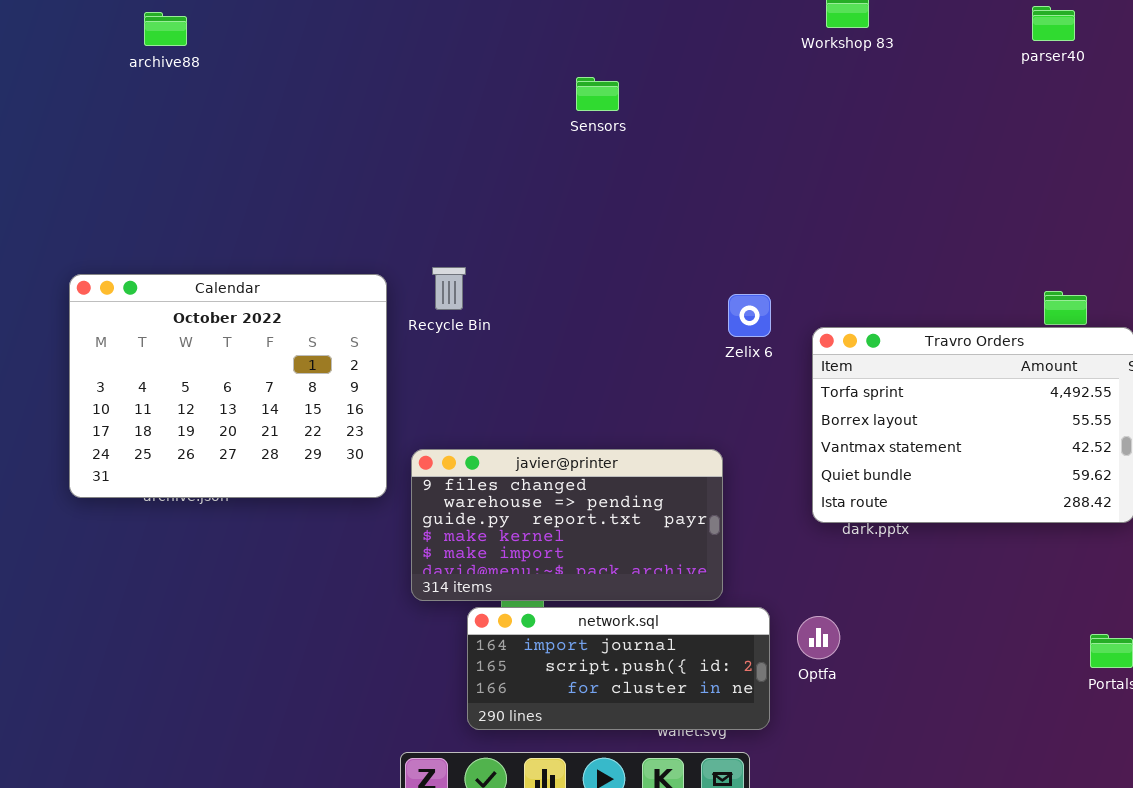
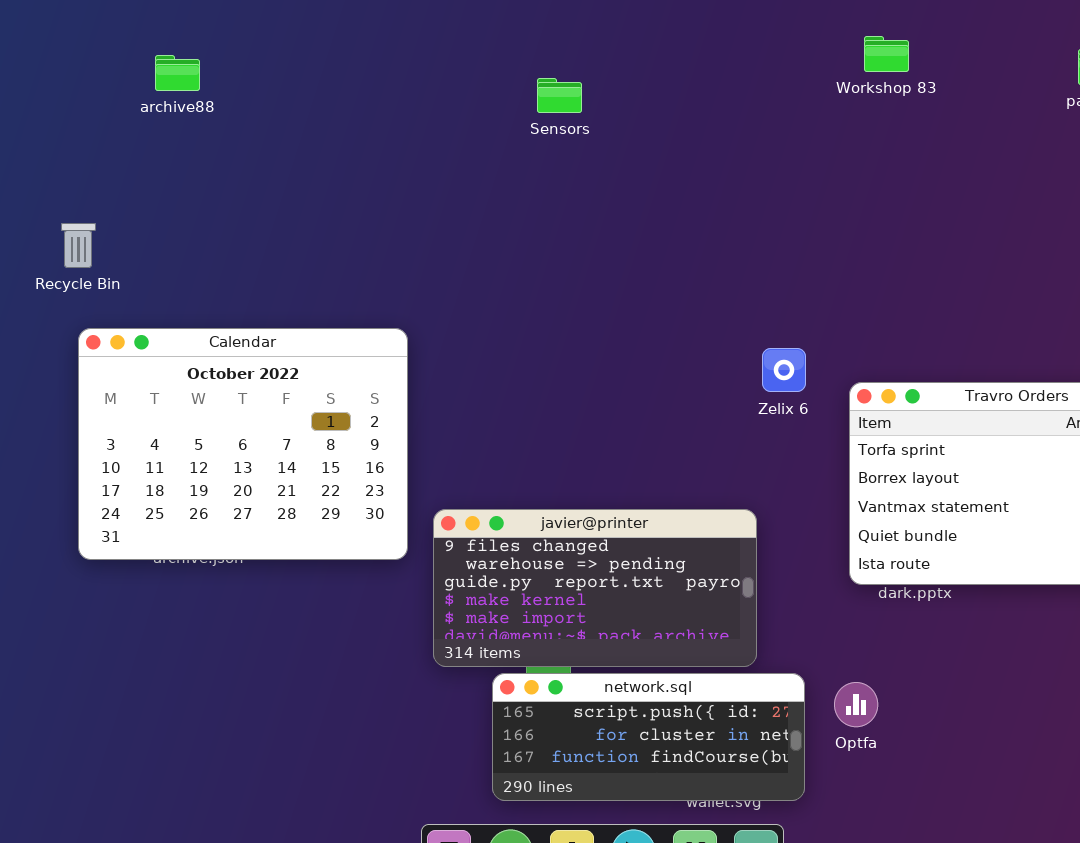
Sensors: [576,77,619,111] -> [537,78,582,113], moved
Recycle Bin: [432,267,466,310] -> [61,223,96,268], moved
network.sql: [467,607,770,730] -> [492,673,805,801], scrolled down 1 row

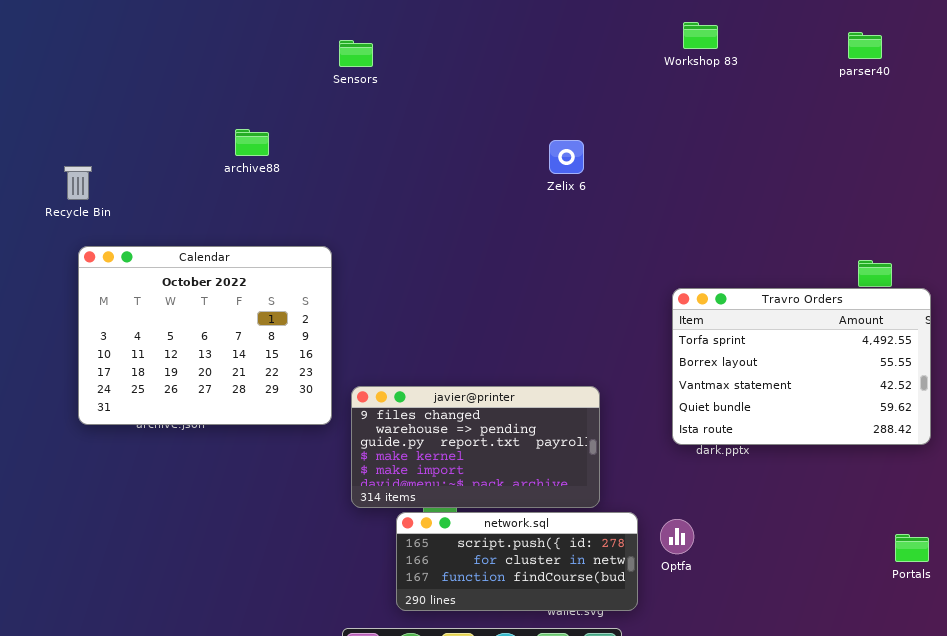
archive88: [155,55,200,91] -> [235,129,269,156], moved
Sensors: [537,78,582,113] -> [339,40,373,67], moved
Zelix 6: [762,348,806,392] -> [549,140,584,174], moved

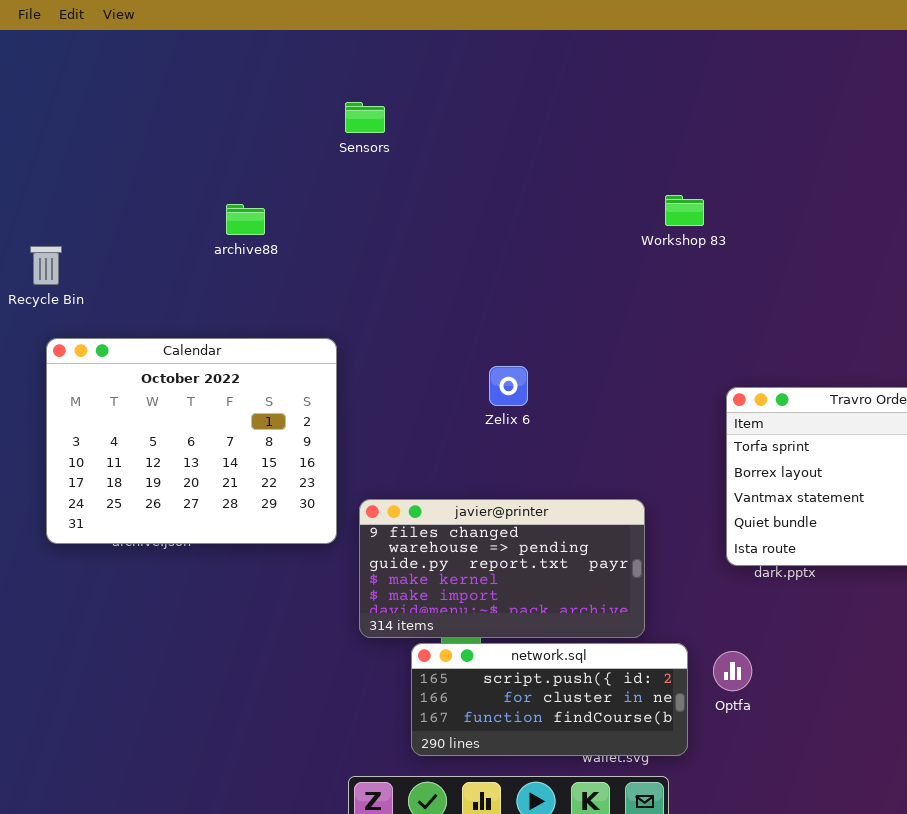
Workshop 83: [683,22,718,49] -> [665,195,704,226], moved
Zelix 6: [549,140,584,174] -> [489,366,528,406], moved

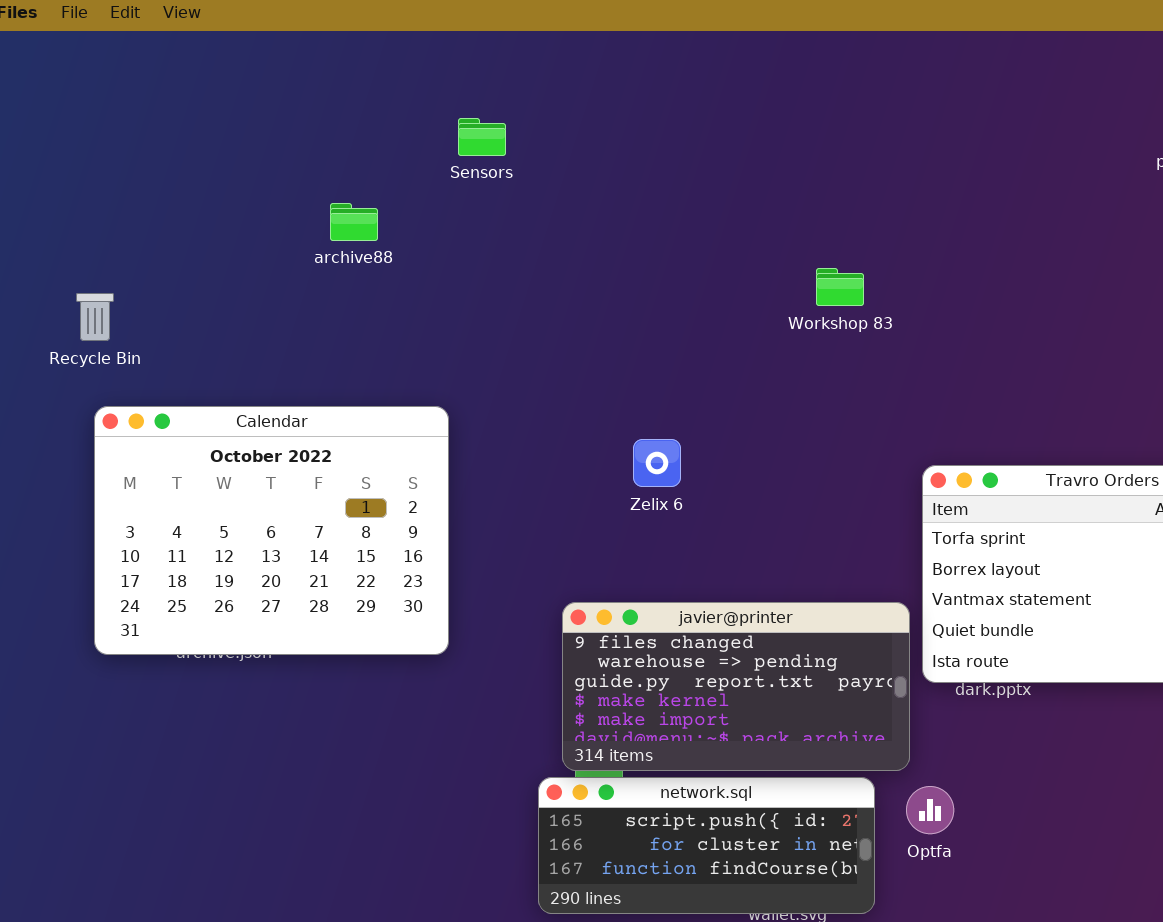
Workshop 83: [665,195,704,226] -> [816,268,864,306], moved
archive88: [226,204,265,235] -> [330,203,378,241], moved
javier@printer: [359,499,645,638] -> [562,602,910,771], moved

